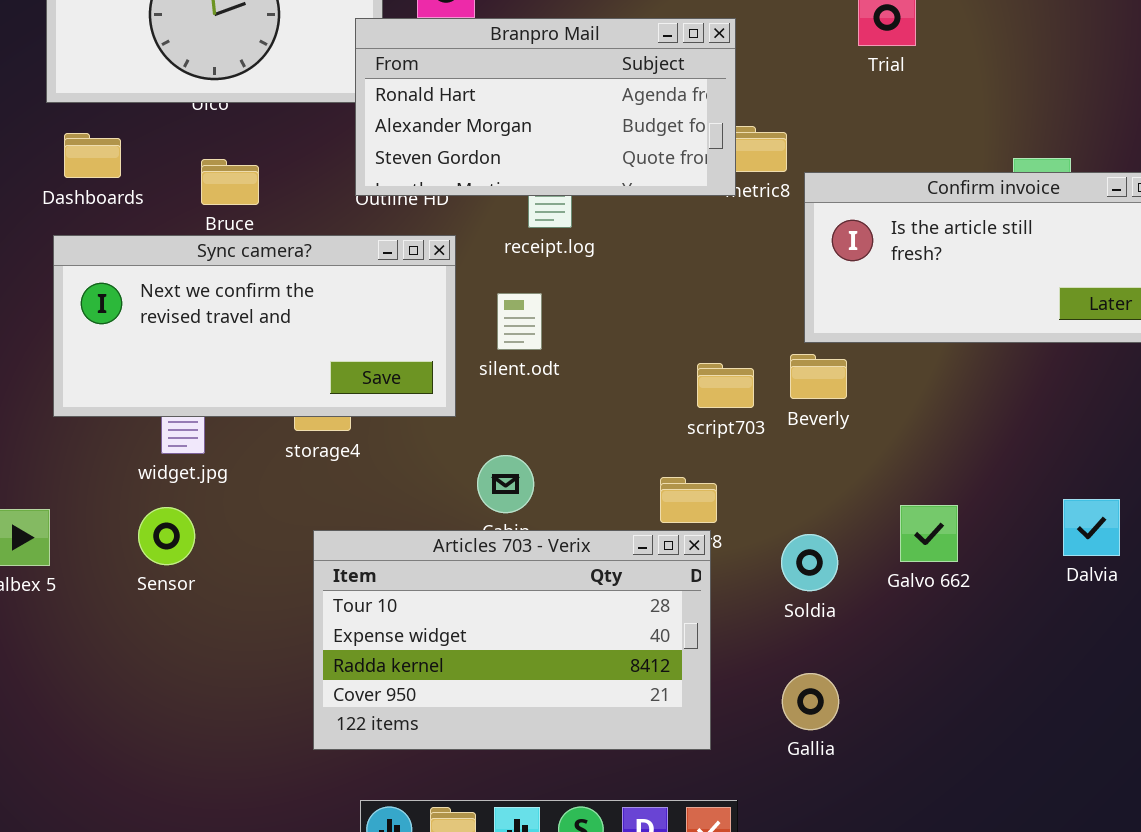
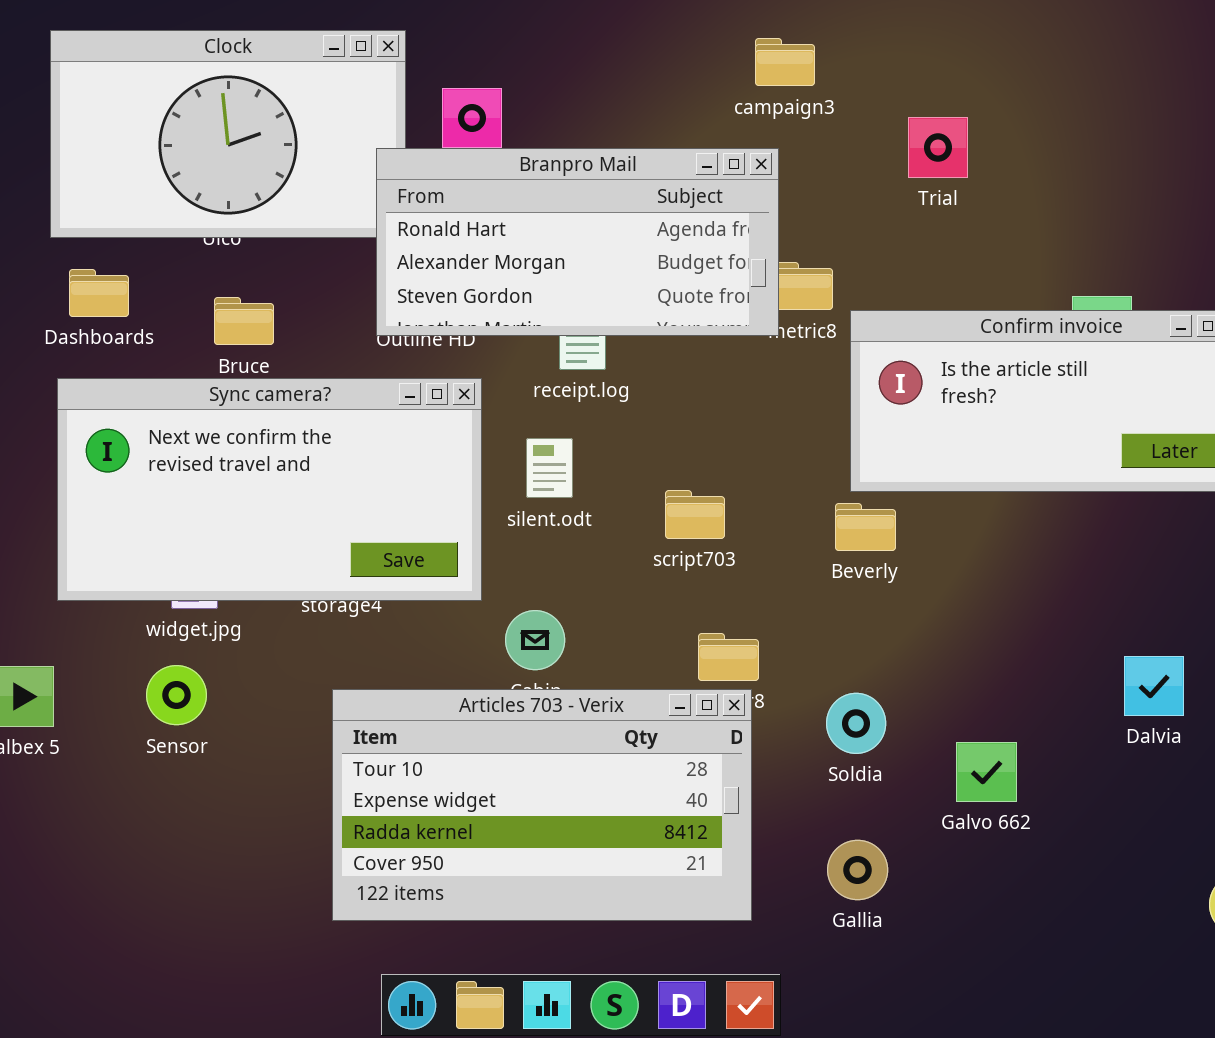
Sync camera?: [53,235,456,417] -> [57,378,482,601], resized
script703: [697,363,754,408] -> [665,490,725,539], moved
Galvo 662: [900,505,958,562] -> [956,742,1017,802], moved

